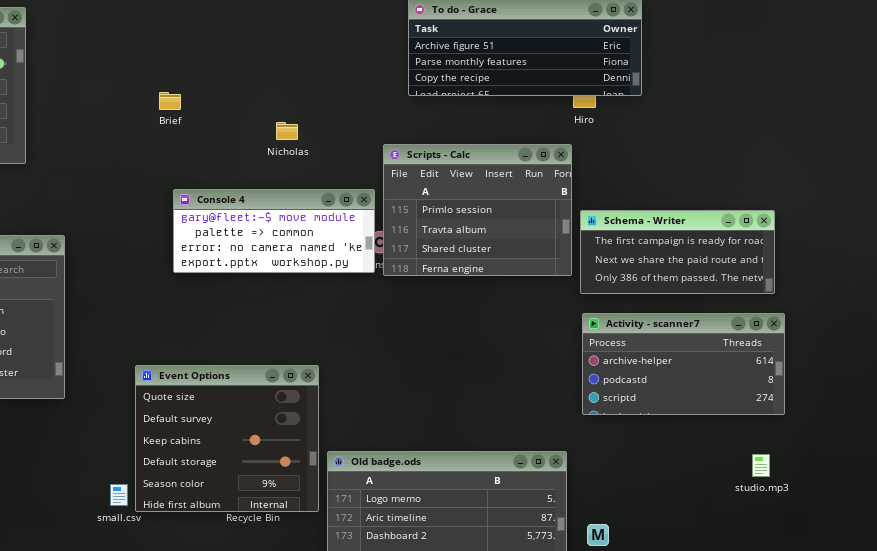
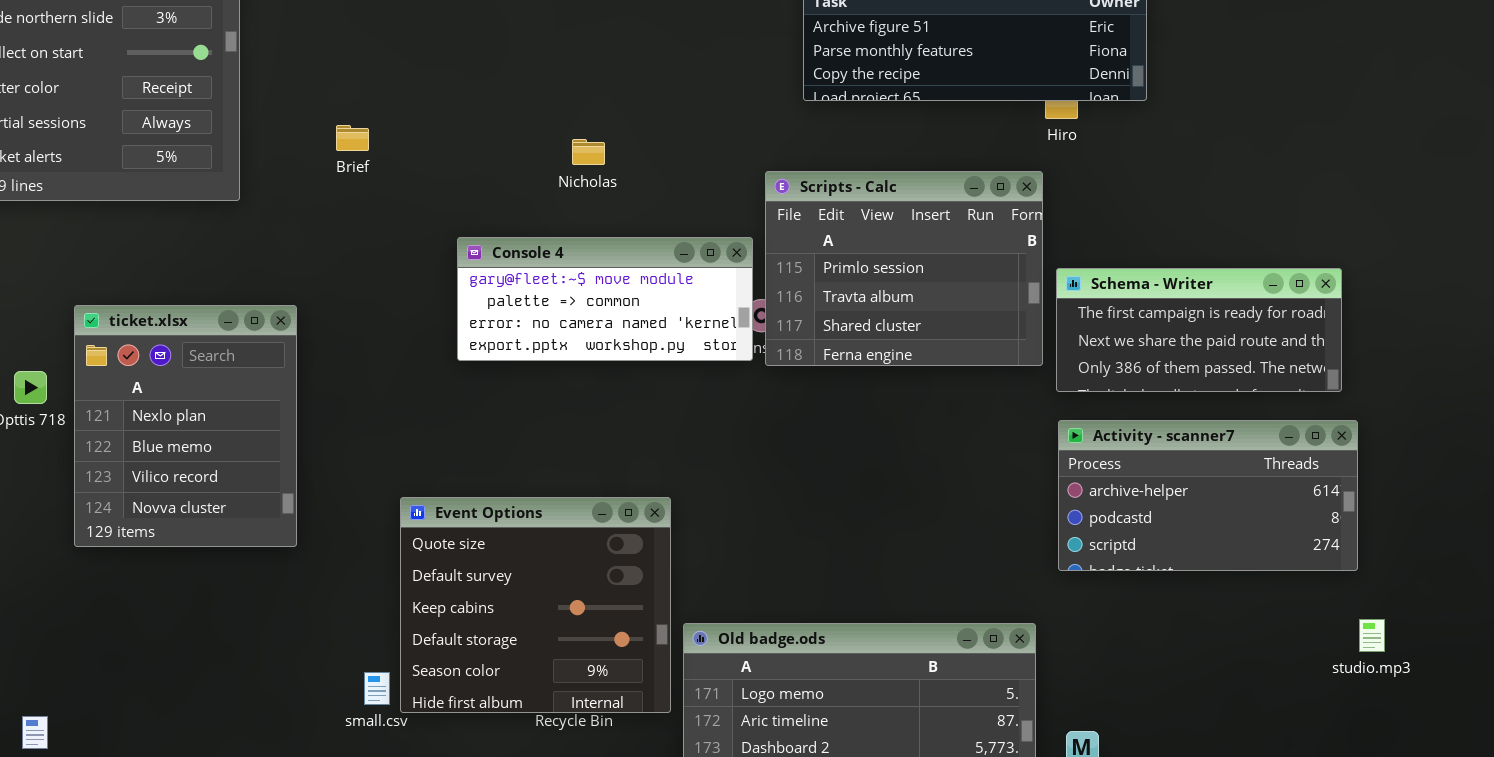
Brief: [159,92,181,110] -> [336,125,369,151], moved
Nicholas: [276,122,298,140] -> [572,139,605,165], moved
studio.mp3: [752,454,770,477] -> [1359,619,1385,652], moved

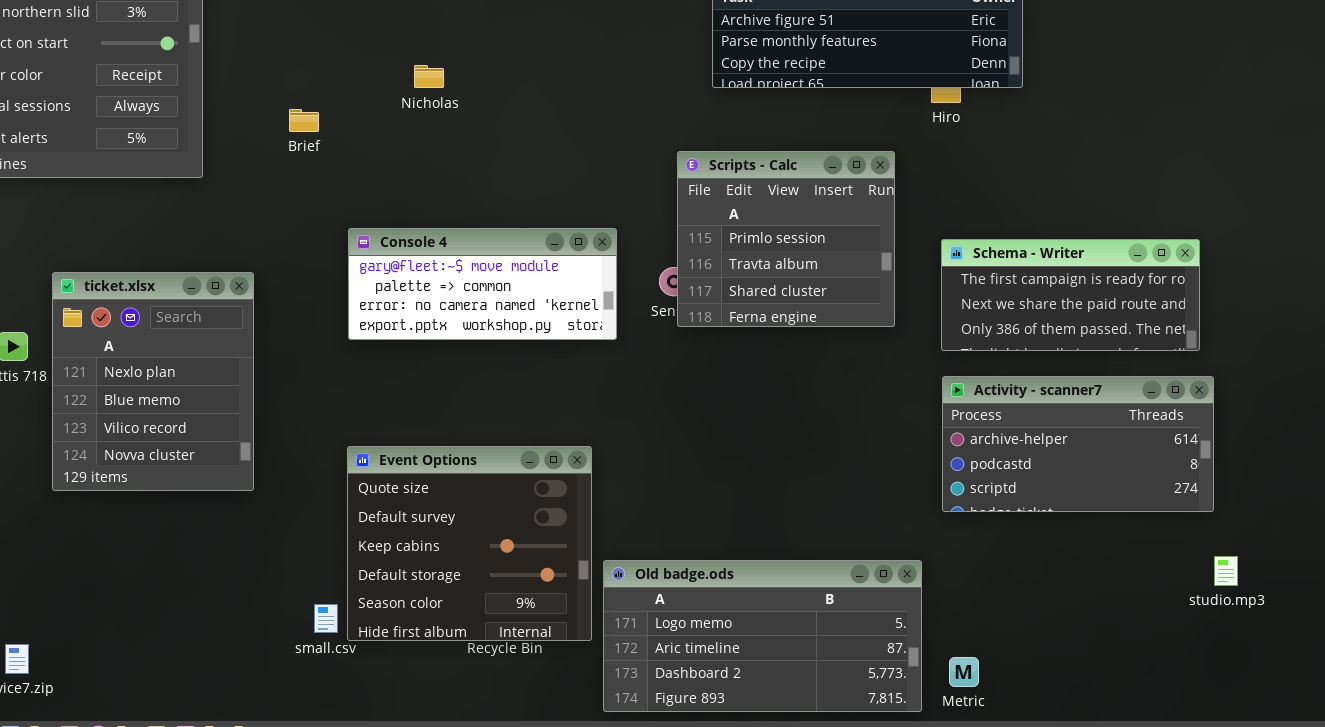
Nicholas: [572,139,605,165] -> [414,65,444,88], moved
Scripts - Calc: [765,171,1043,366] -> [677,151,895,327], resized
Console 4: [457,237,753,361] -> [348,228,617,340], moved

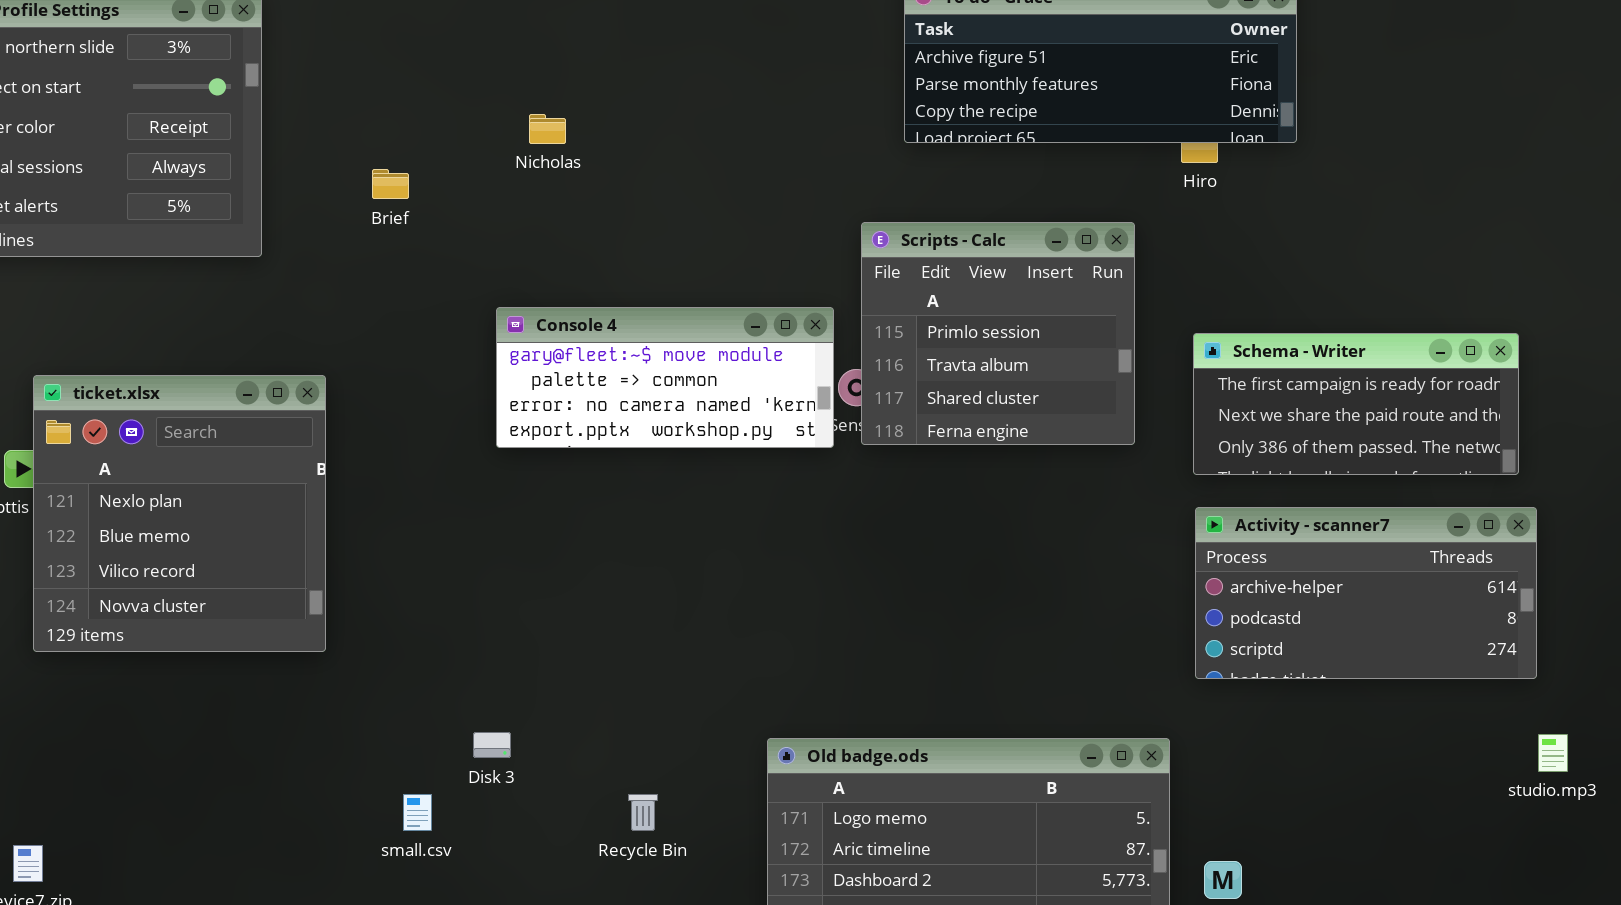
Console 4: [348,228,617,340] -> [496,307,834,448], moved
ticket.xlsx: [52,272,254,491] -> [33,375,326,652], resized
Event Options: [347,446,592,641] -> none, closed

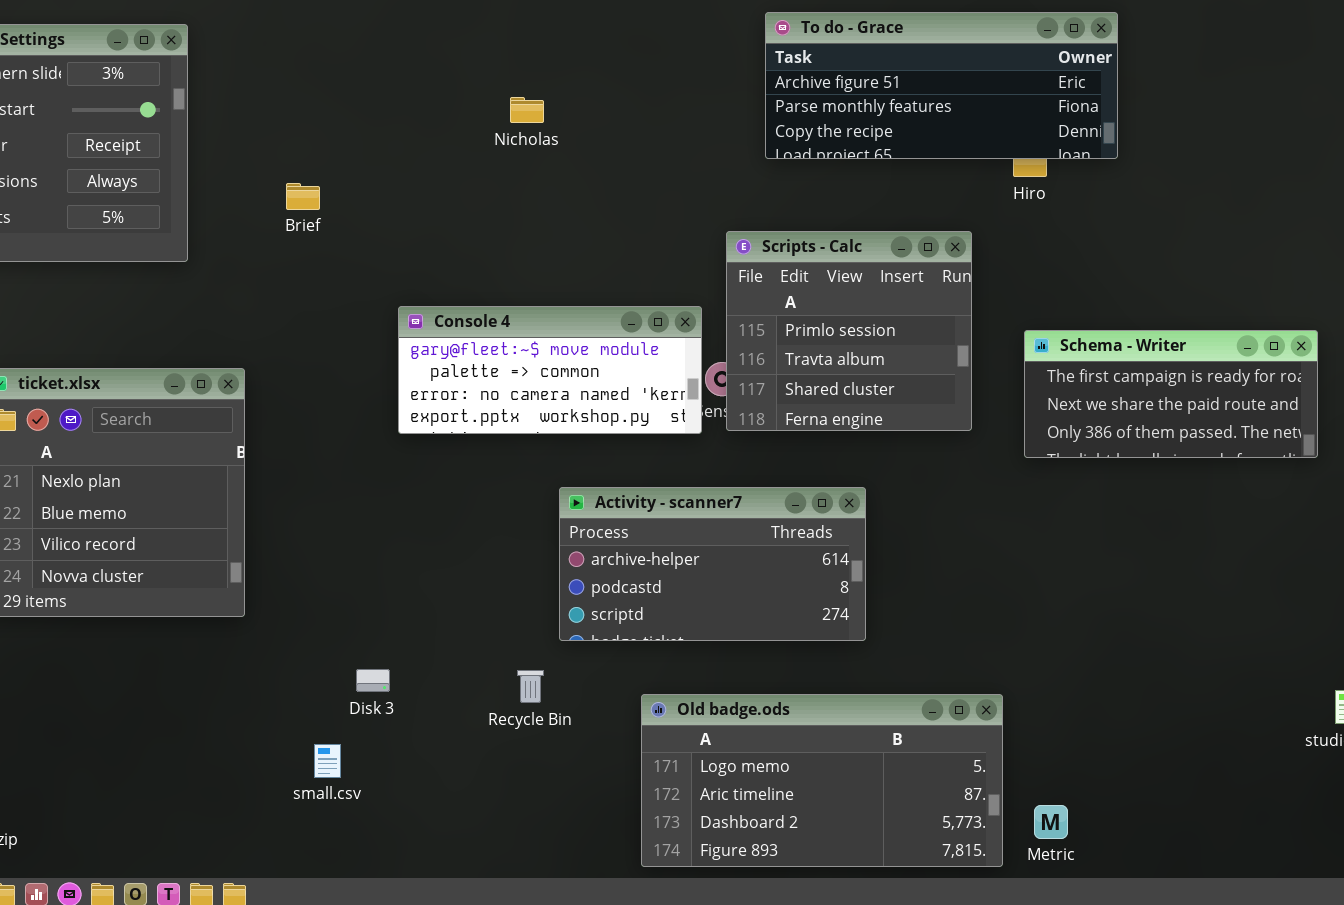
Nicholas: [529,114,566,144] -> [510,97,544,123], moved
Activity - scanner7: [1195,507,1537,679] -> [559,487,866,641], moved
Disk 3: [473,732,511,758] -> [356,669,390,692], moved
Recycle Bin: [628,794,658,831] -> [517,670,544,703], moved

